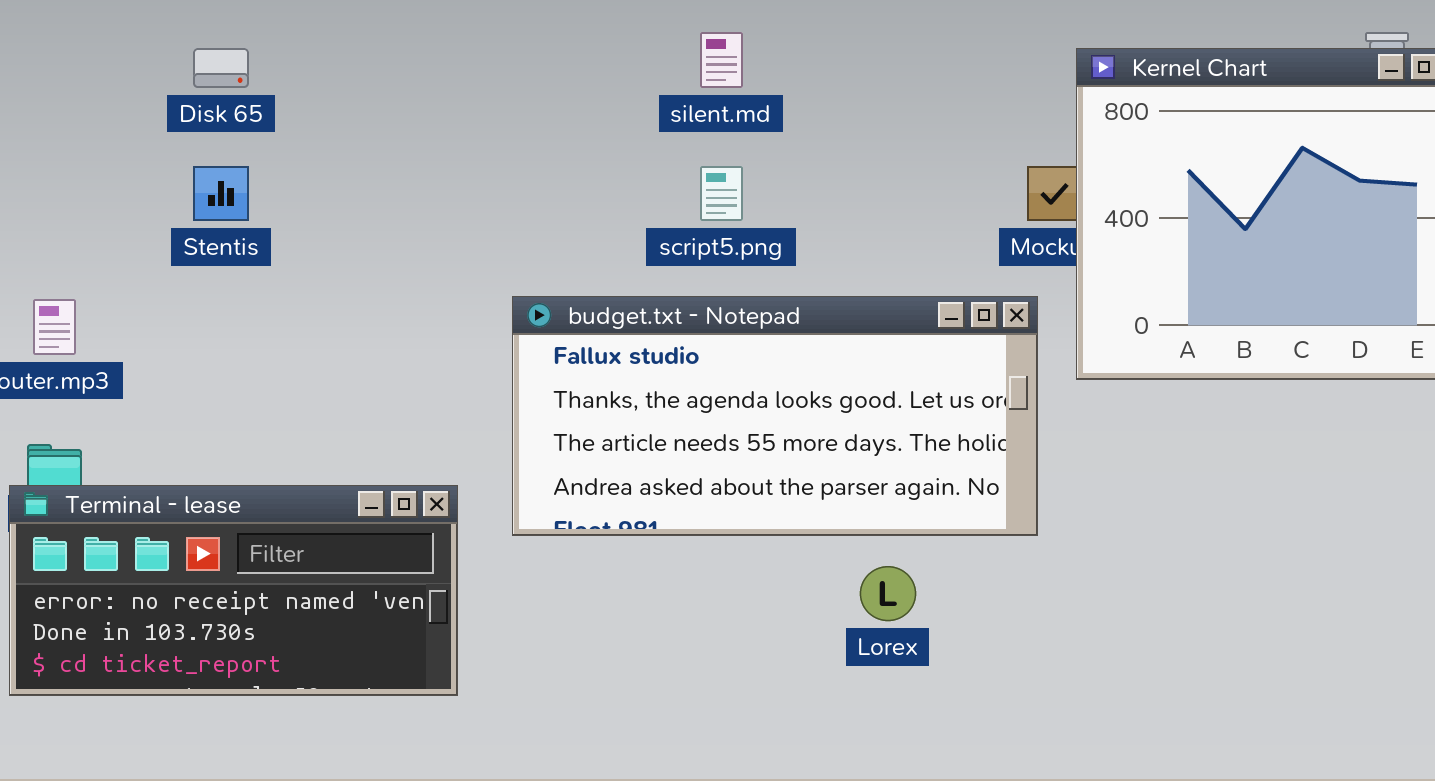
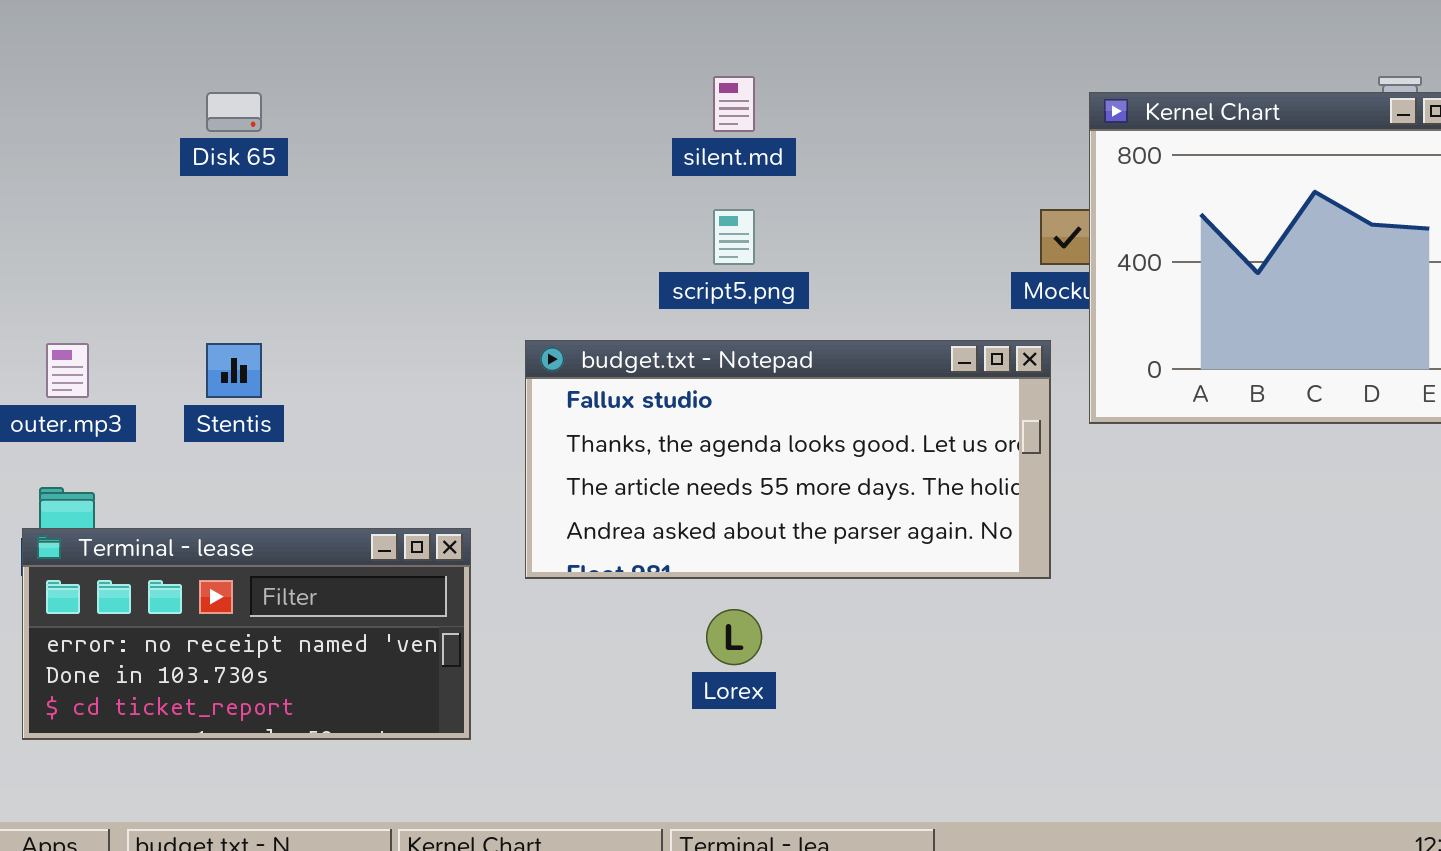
Stentis: [193,166,249,221] -> [206,343,262,398], moved
Lorex: [860,566,916,621] -> [706,609,762,665], moved

